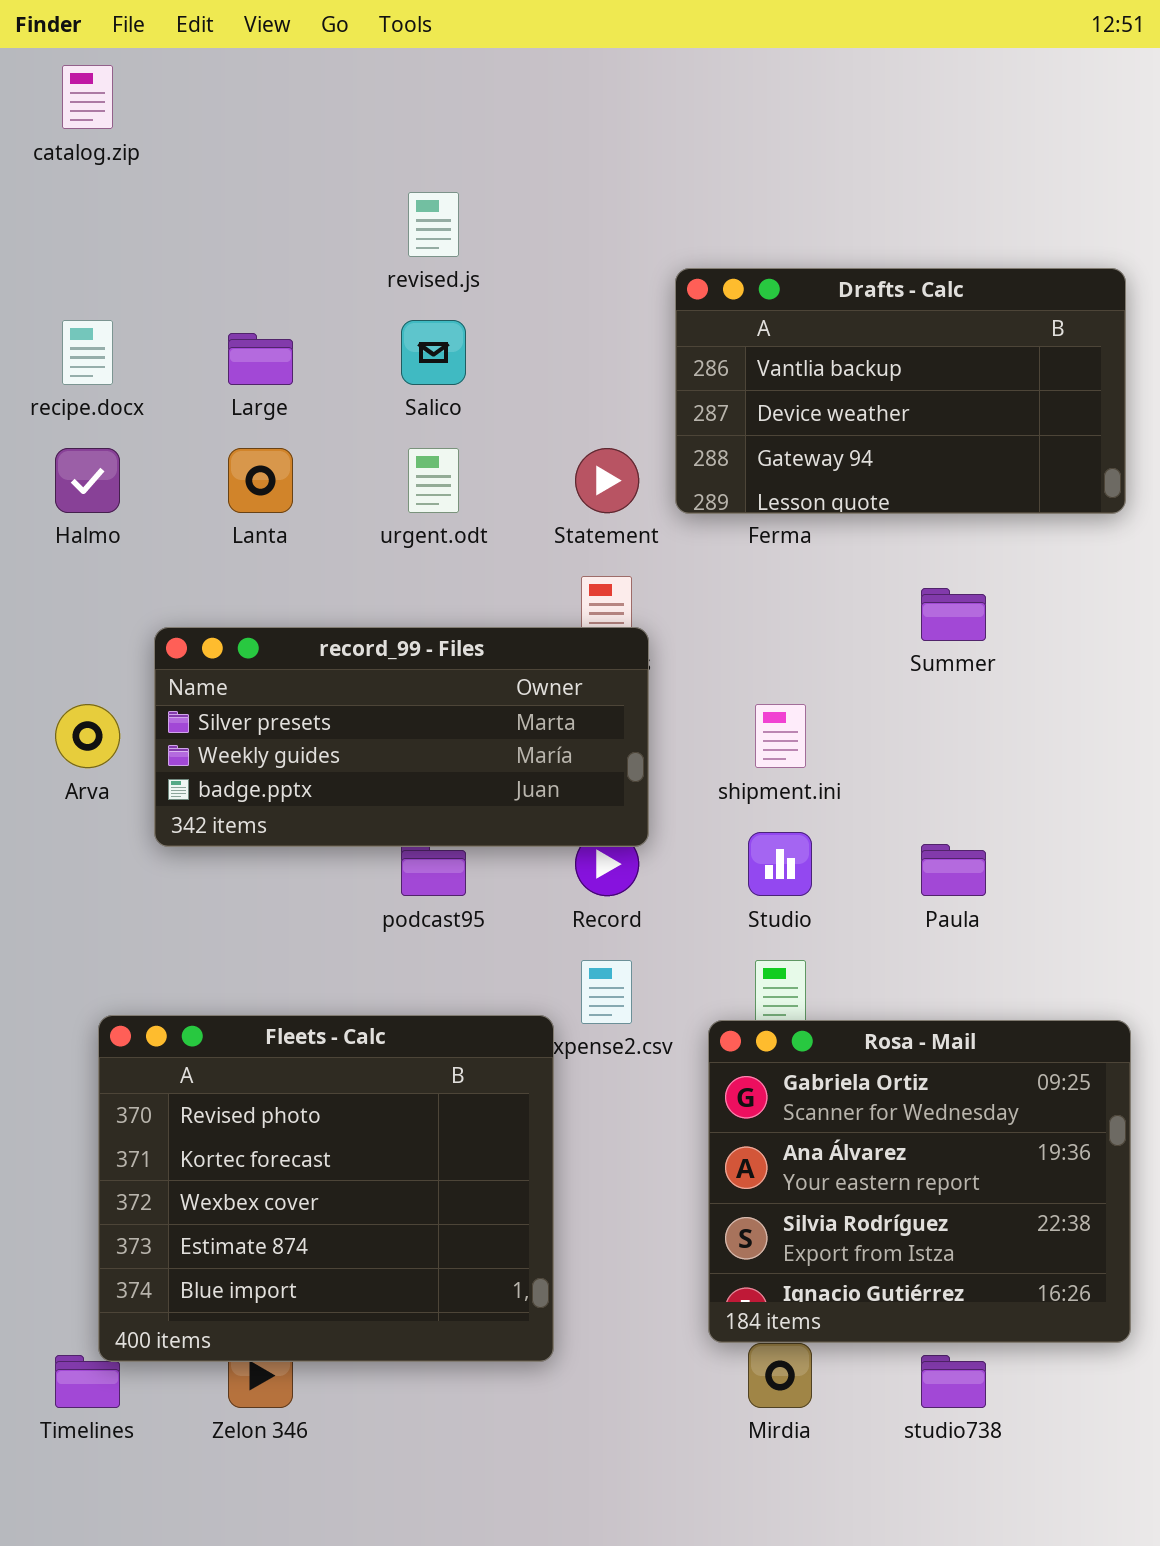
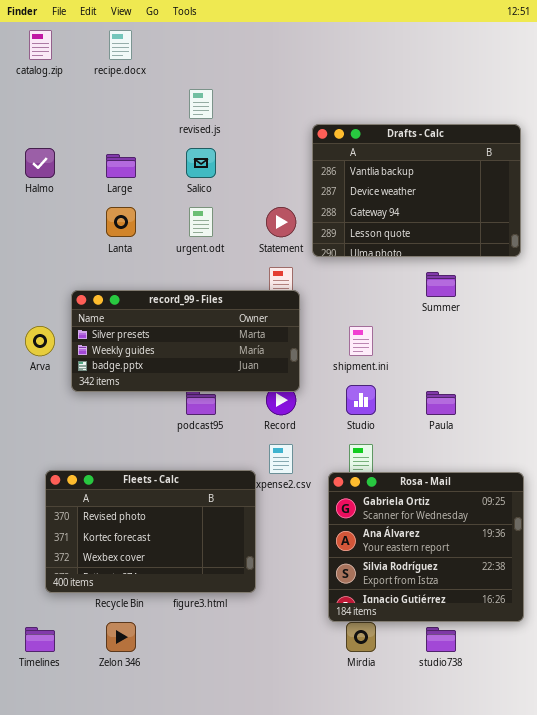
Drafts - Calc: [675,268,1126,514] -> [312,124,521,257], resized
recipe.docx: [62,320,113,385] -> [109,30,132,60], moved
Halmo: [55,448,120,513] -> [25,148,55,178], moved
Fleets - Calc: [98,1015,554,1362] -> [45,470,256,593], resized

